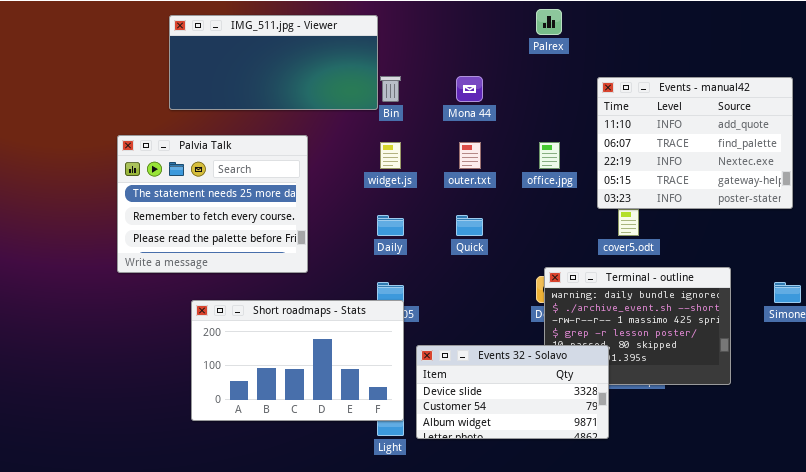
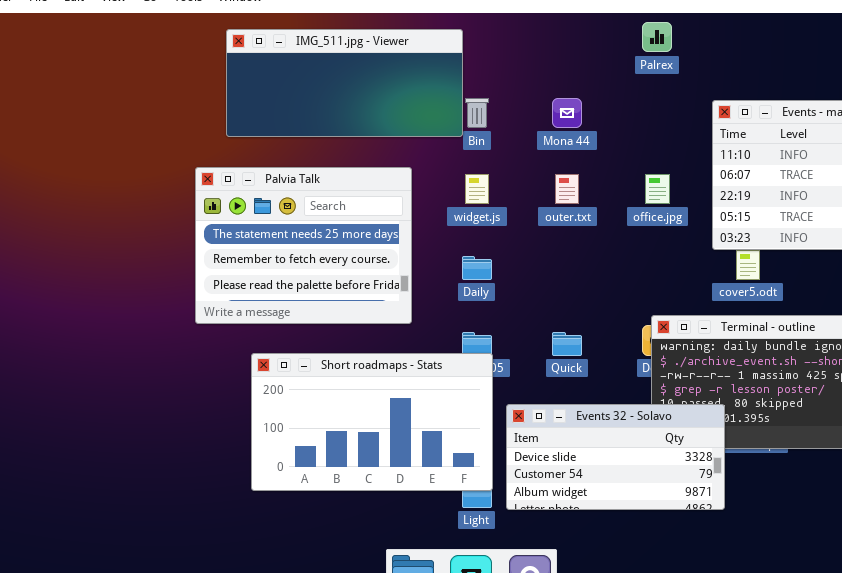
Palvia Talk: [117,135,308,273] -> [195,167,412,324], moved
Quick: [456,215,483,236] -> [552,332,582,356], moved

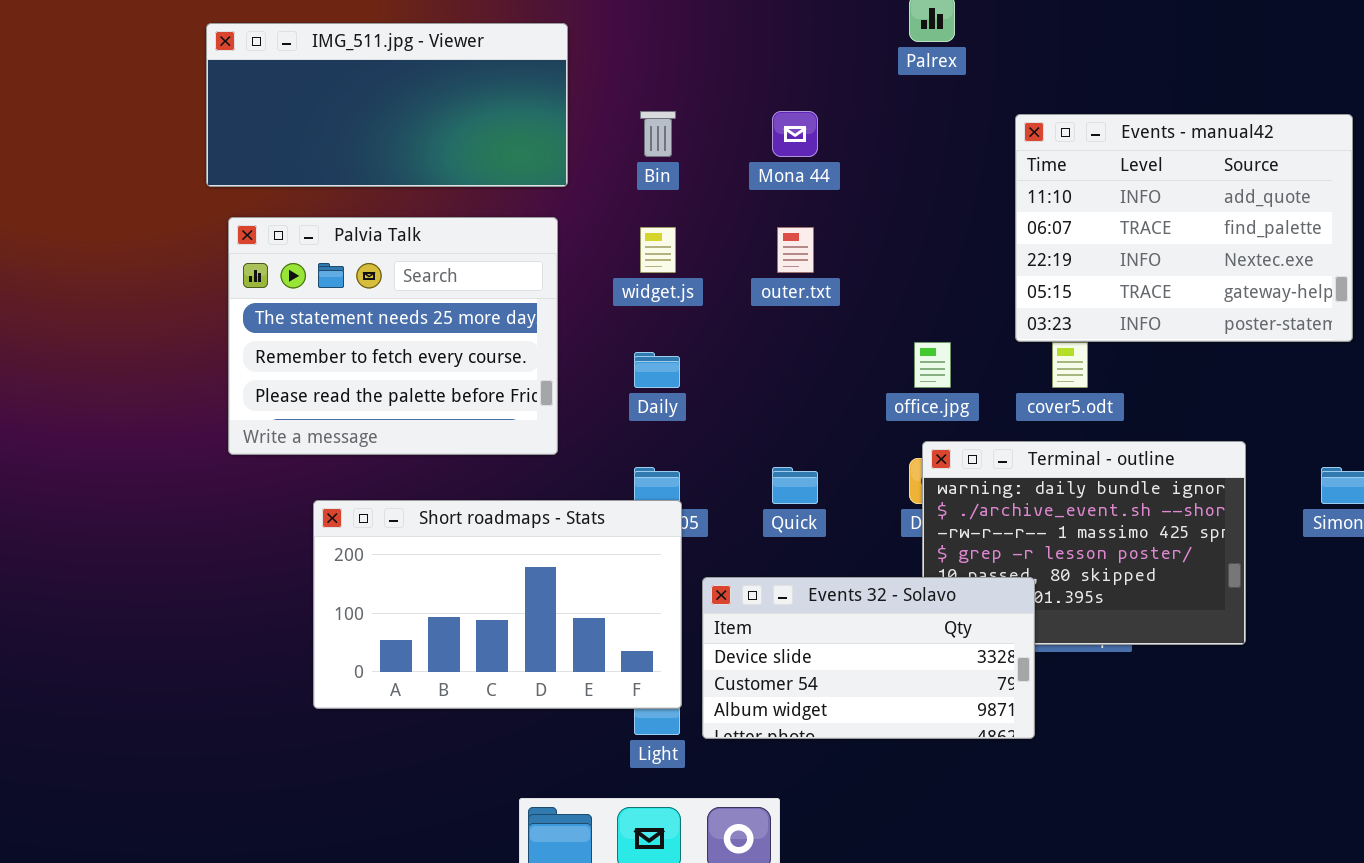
IMG_511.jpg - Viewer: [226,29,463,137] -> [206,23,568,187], moved
office.jpg: [645,174,670,204] -> [914,342,951,388], moved

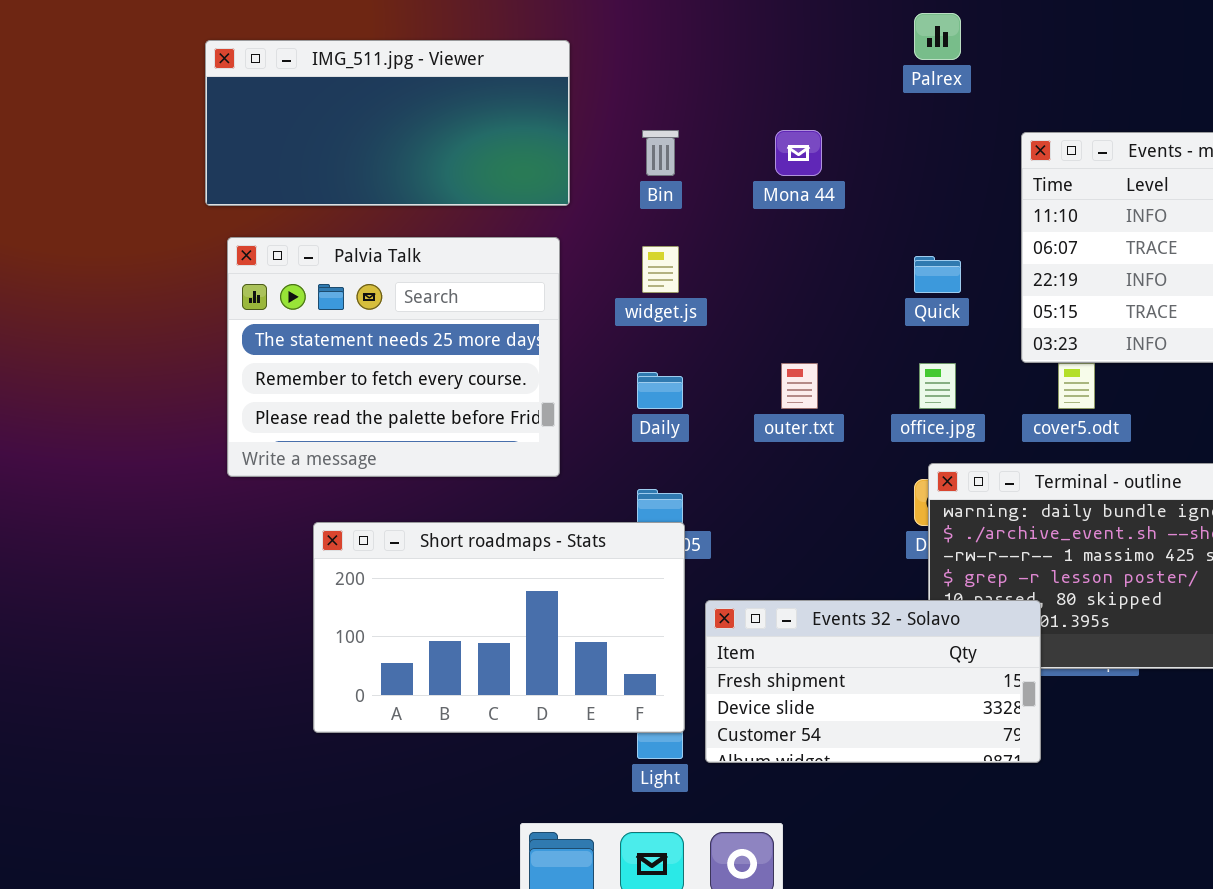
outer.txt: [777,227,814,273] -> [781,363,818,409], moved
Quick: [772,467,818,504] -> [914,256,961,293], moved
Events 32 - Solavo: [702,577,1035,739] -> [705,600,1041,763], scrolled up 1 row

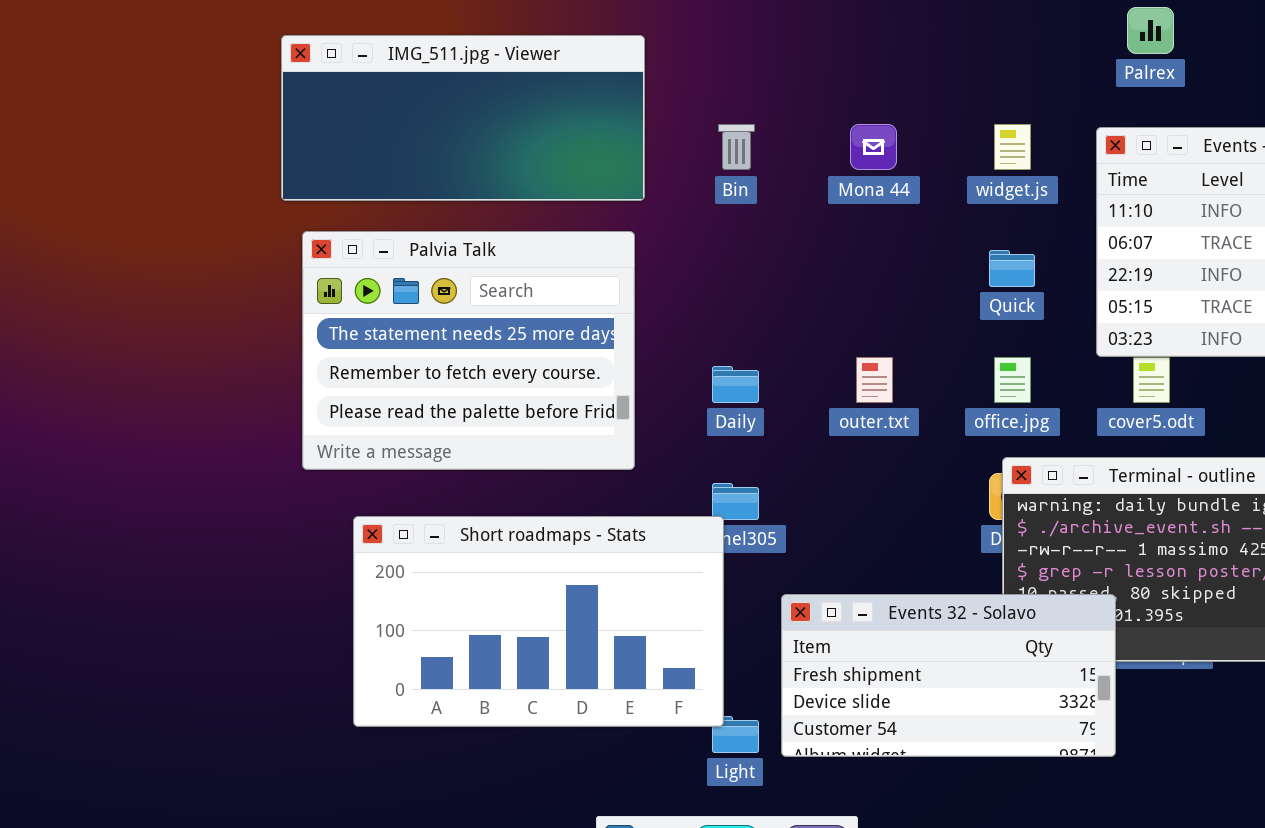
Palrex: [914,13,961,60] -> [1127,7,1174,54], moved
widget.js: [642,246,679,293] -> [994,124,1031,170], moved
Short roadmaps - Stats: [313,522,685,733] -> [353,516,724,727], moved

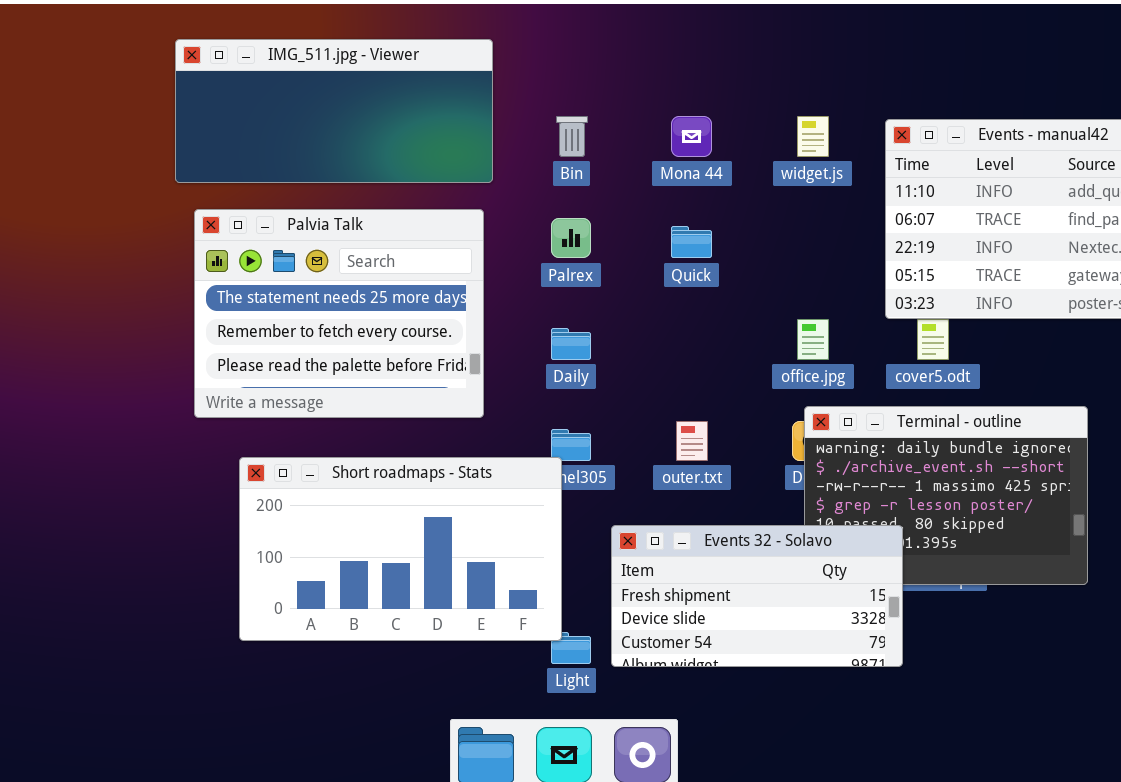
Palrex: [1127,7,1174,54] -> [551,218,591,258], moved
Quick: [989,250,1035,287] -> [671,226,712,258], moved
outer.txt: [856,357,893,403] -> [676,421,708,461], moved

